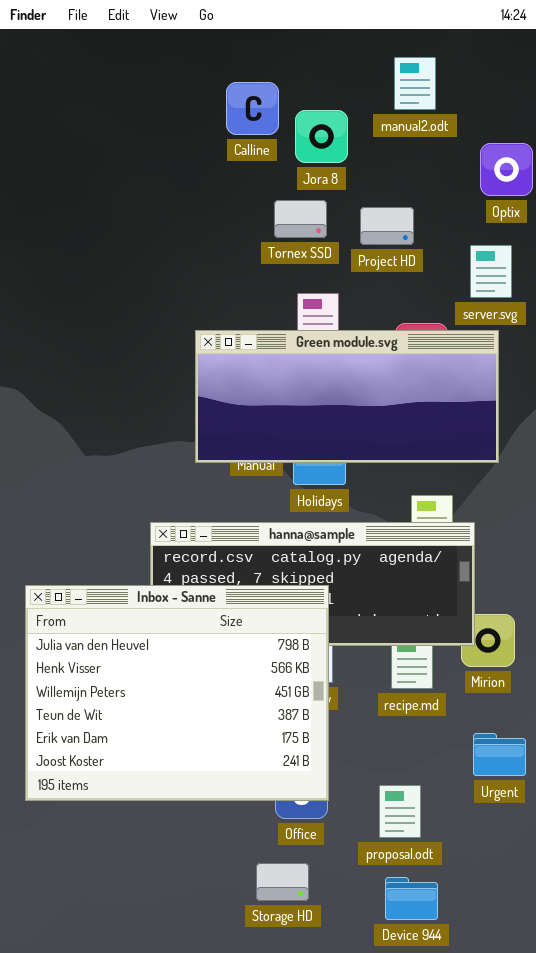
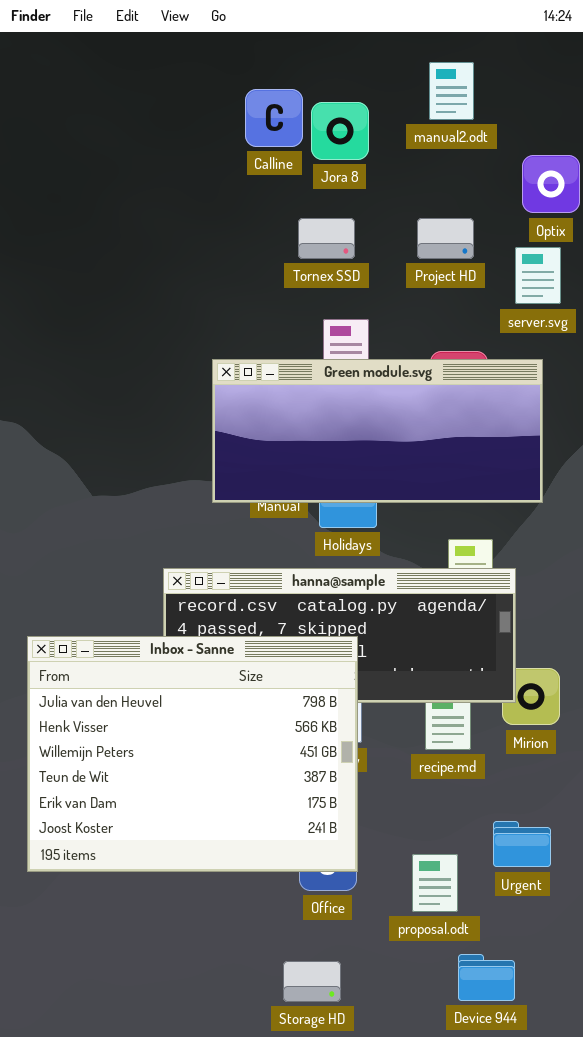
Jora 8: [295,110,348,163] -> [311,102,369,160], moved
Project HD: [360,207,414,245] -> [417,218,474,259], moved
server.svg: [470,245,512,298] -> [515,247,561,304], moved
Urgent: [473,733,526,776] -> [493,821,551,867], moved
Storage HD: [256,863,309,901] -> [283,961,341,1002], moved
Device 944: [385,877,438,920] -> [458,954,515,1001], moved

